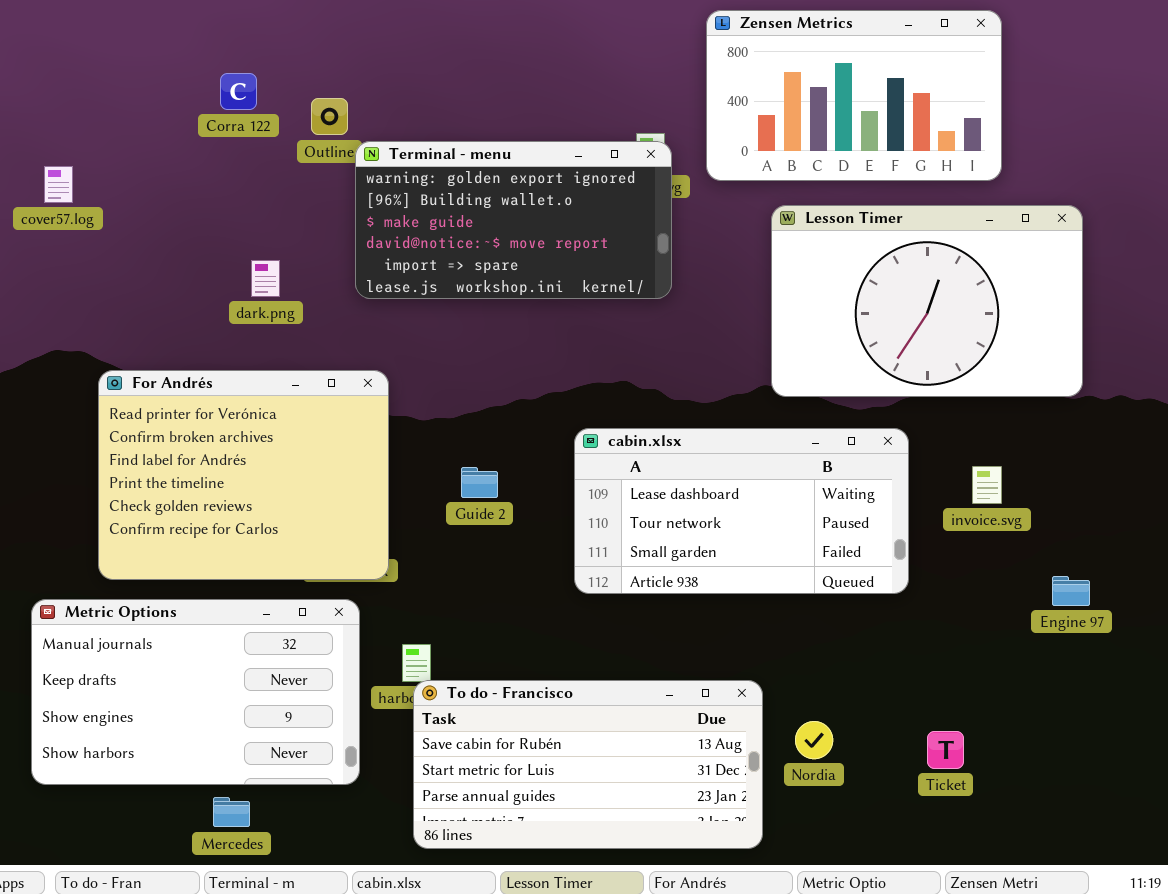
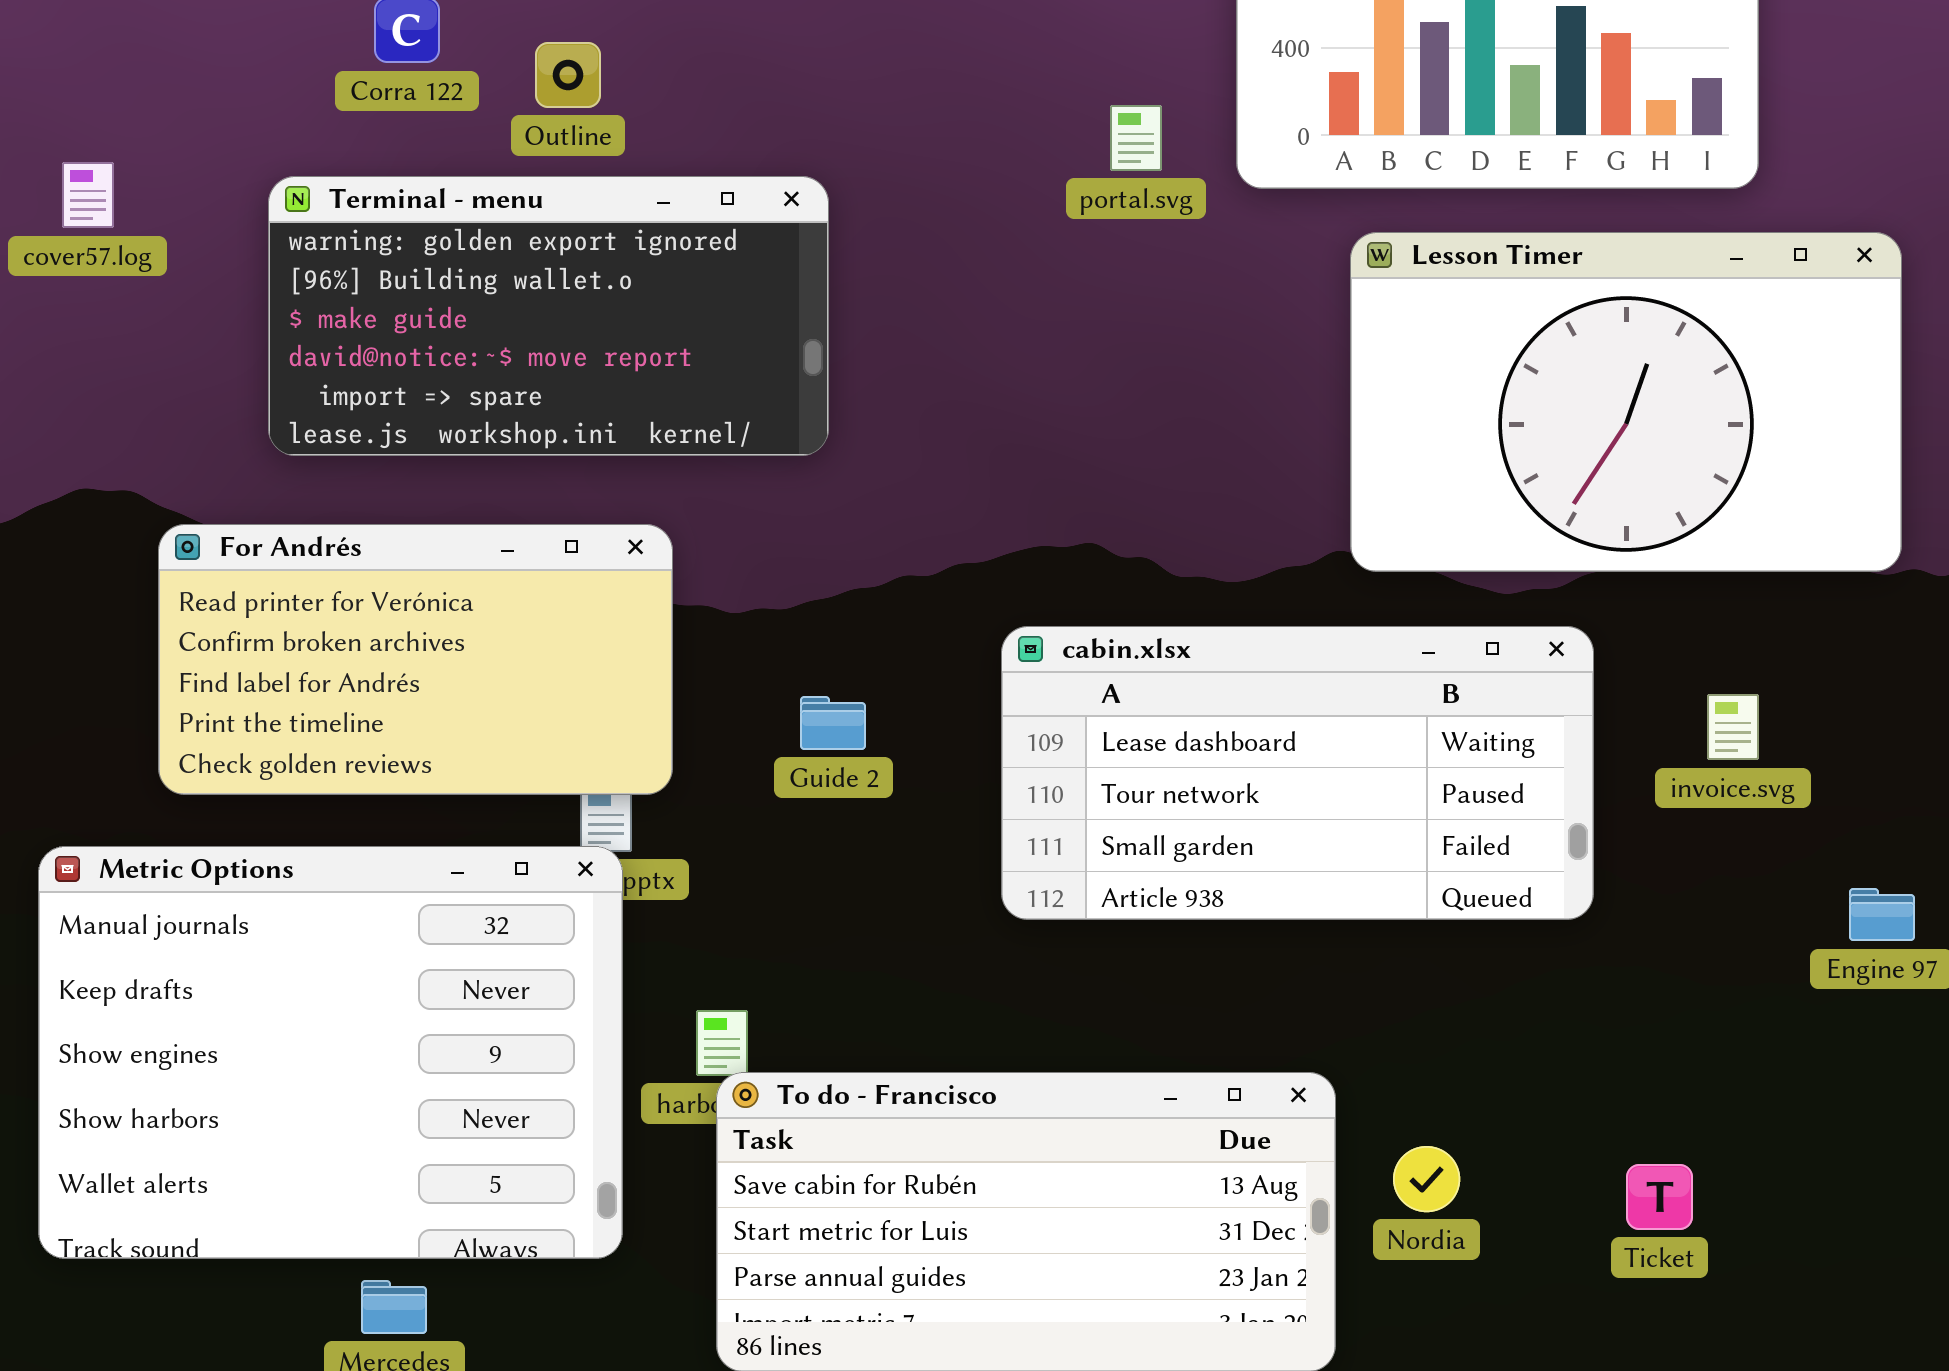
Terminal - menu: [355,141,672,299] -> [268,176,829,456], moved
For Andrés: [98,370,389,580] -> [158,524,673,795], resized
Metric Options: [31,599,360,785] -> [38,846,623,1259], resized

